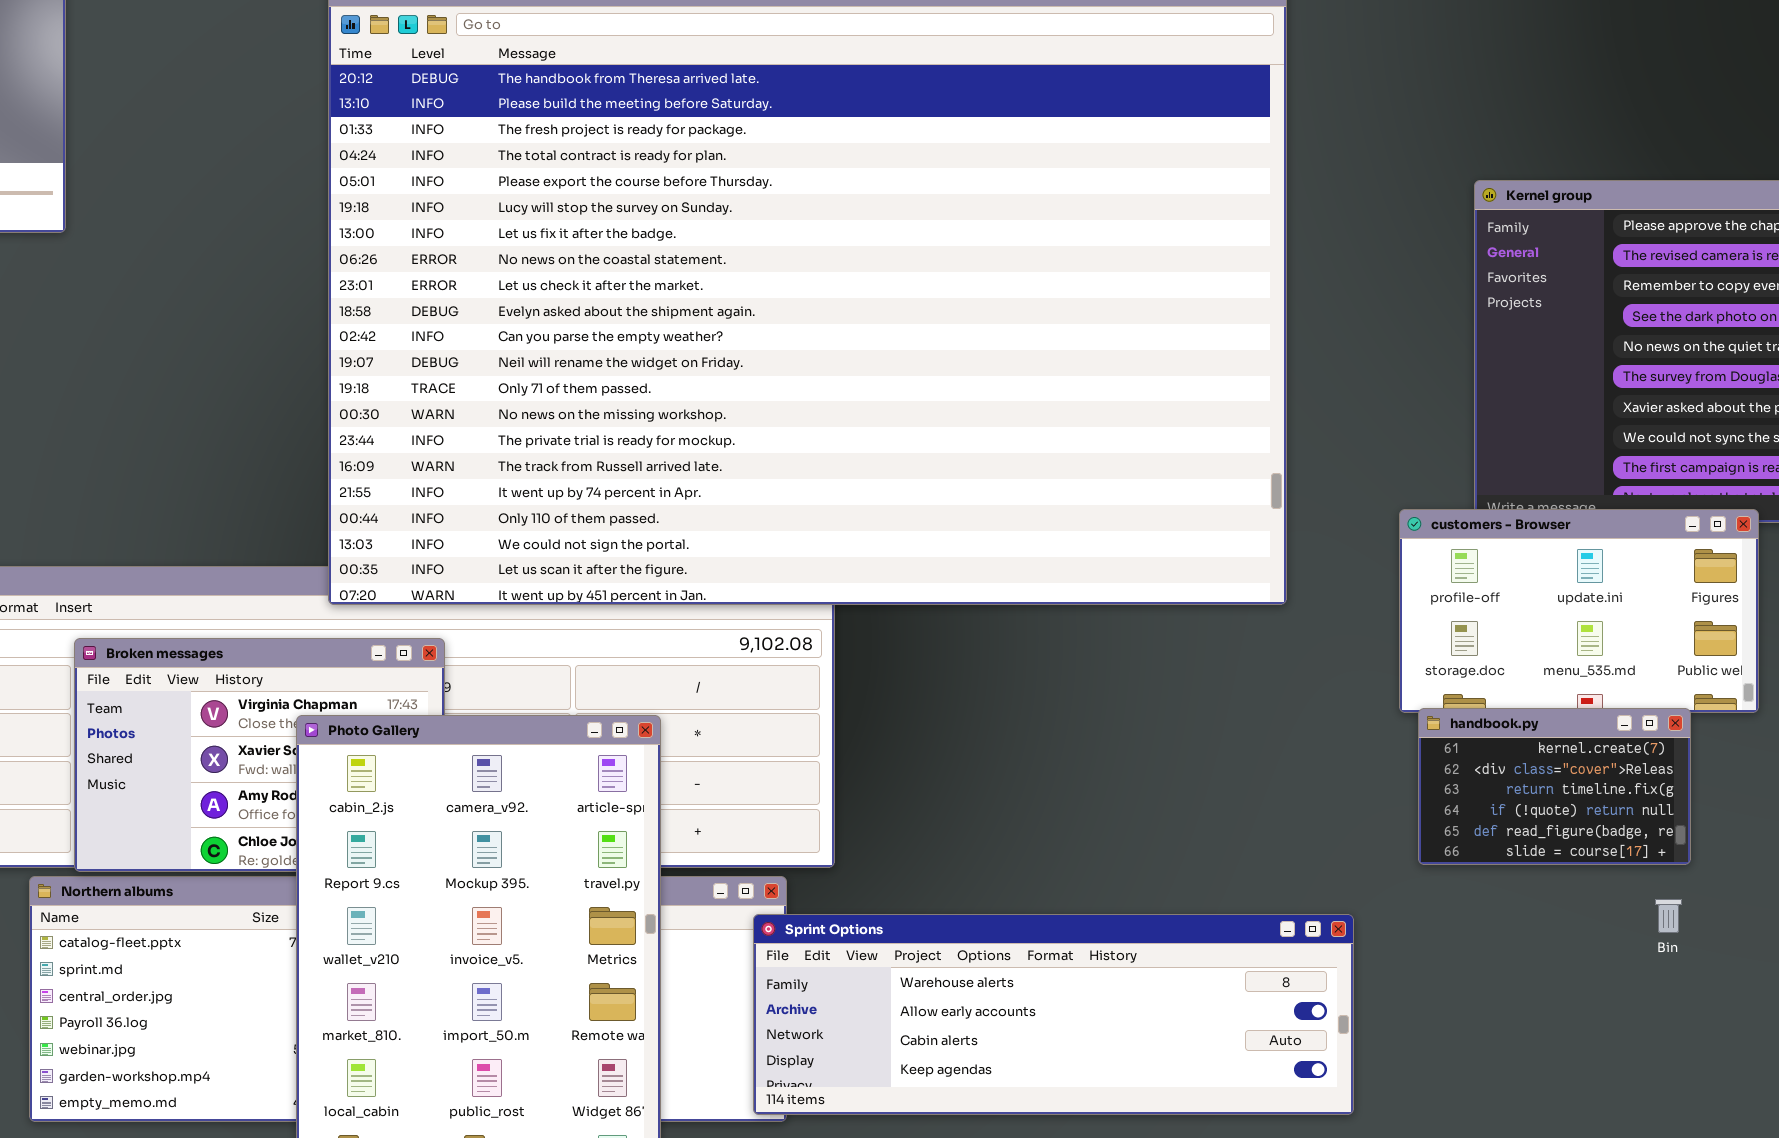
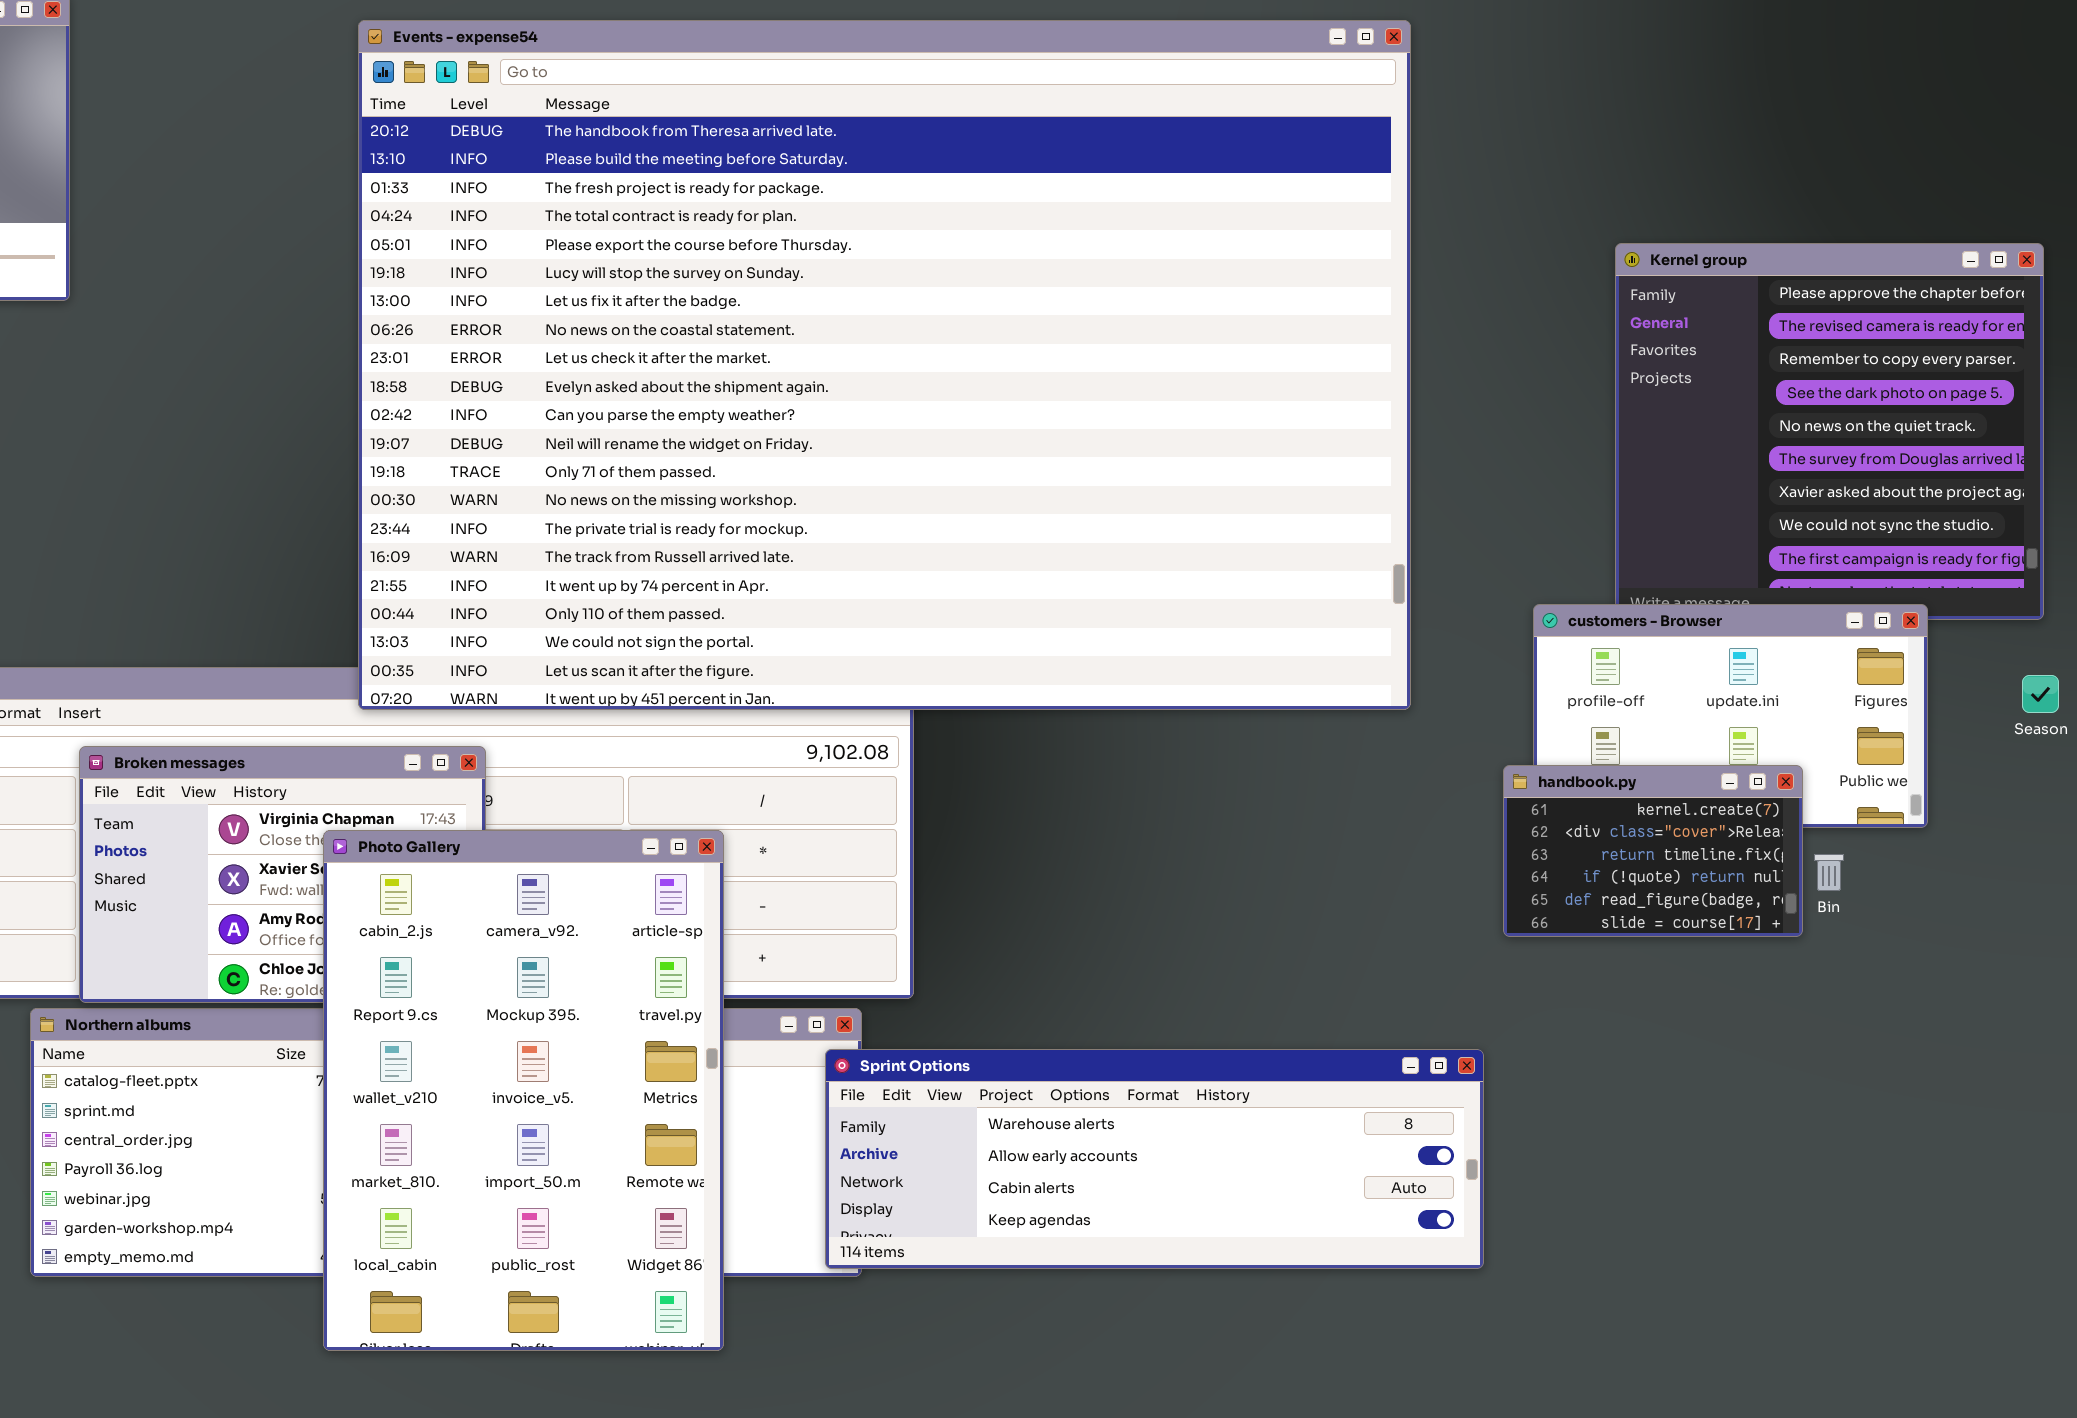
handbook.py: [1418,708,1691,865] -> [1503,765,1803,937], moved
Bin: [1655,899,1682,933] -> [1814,854,1844,891], moved

